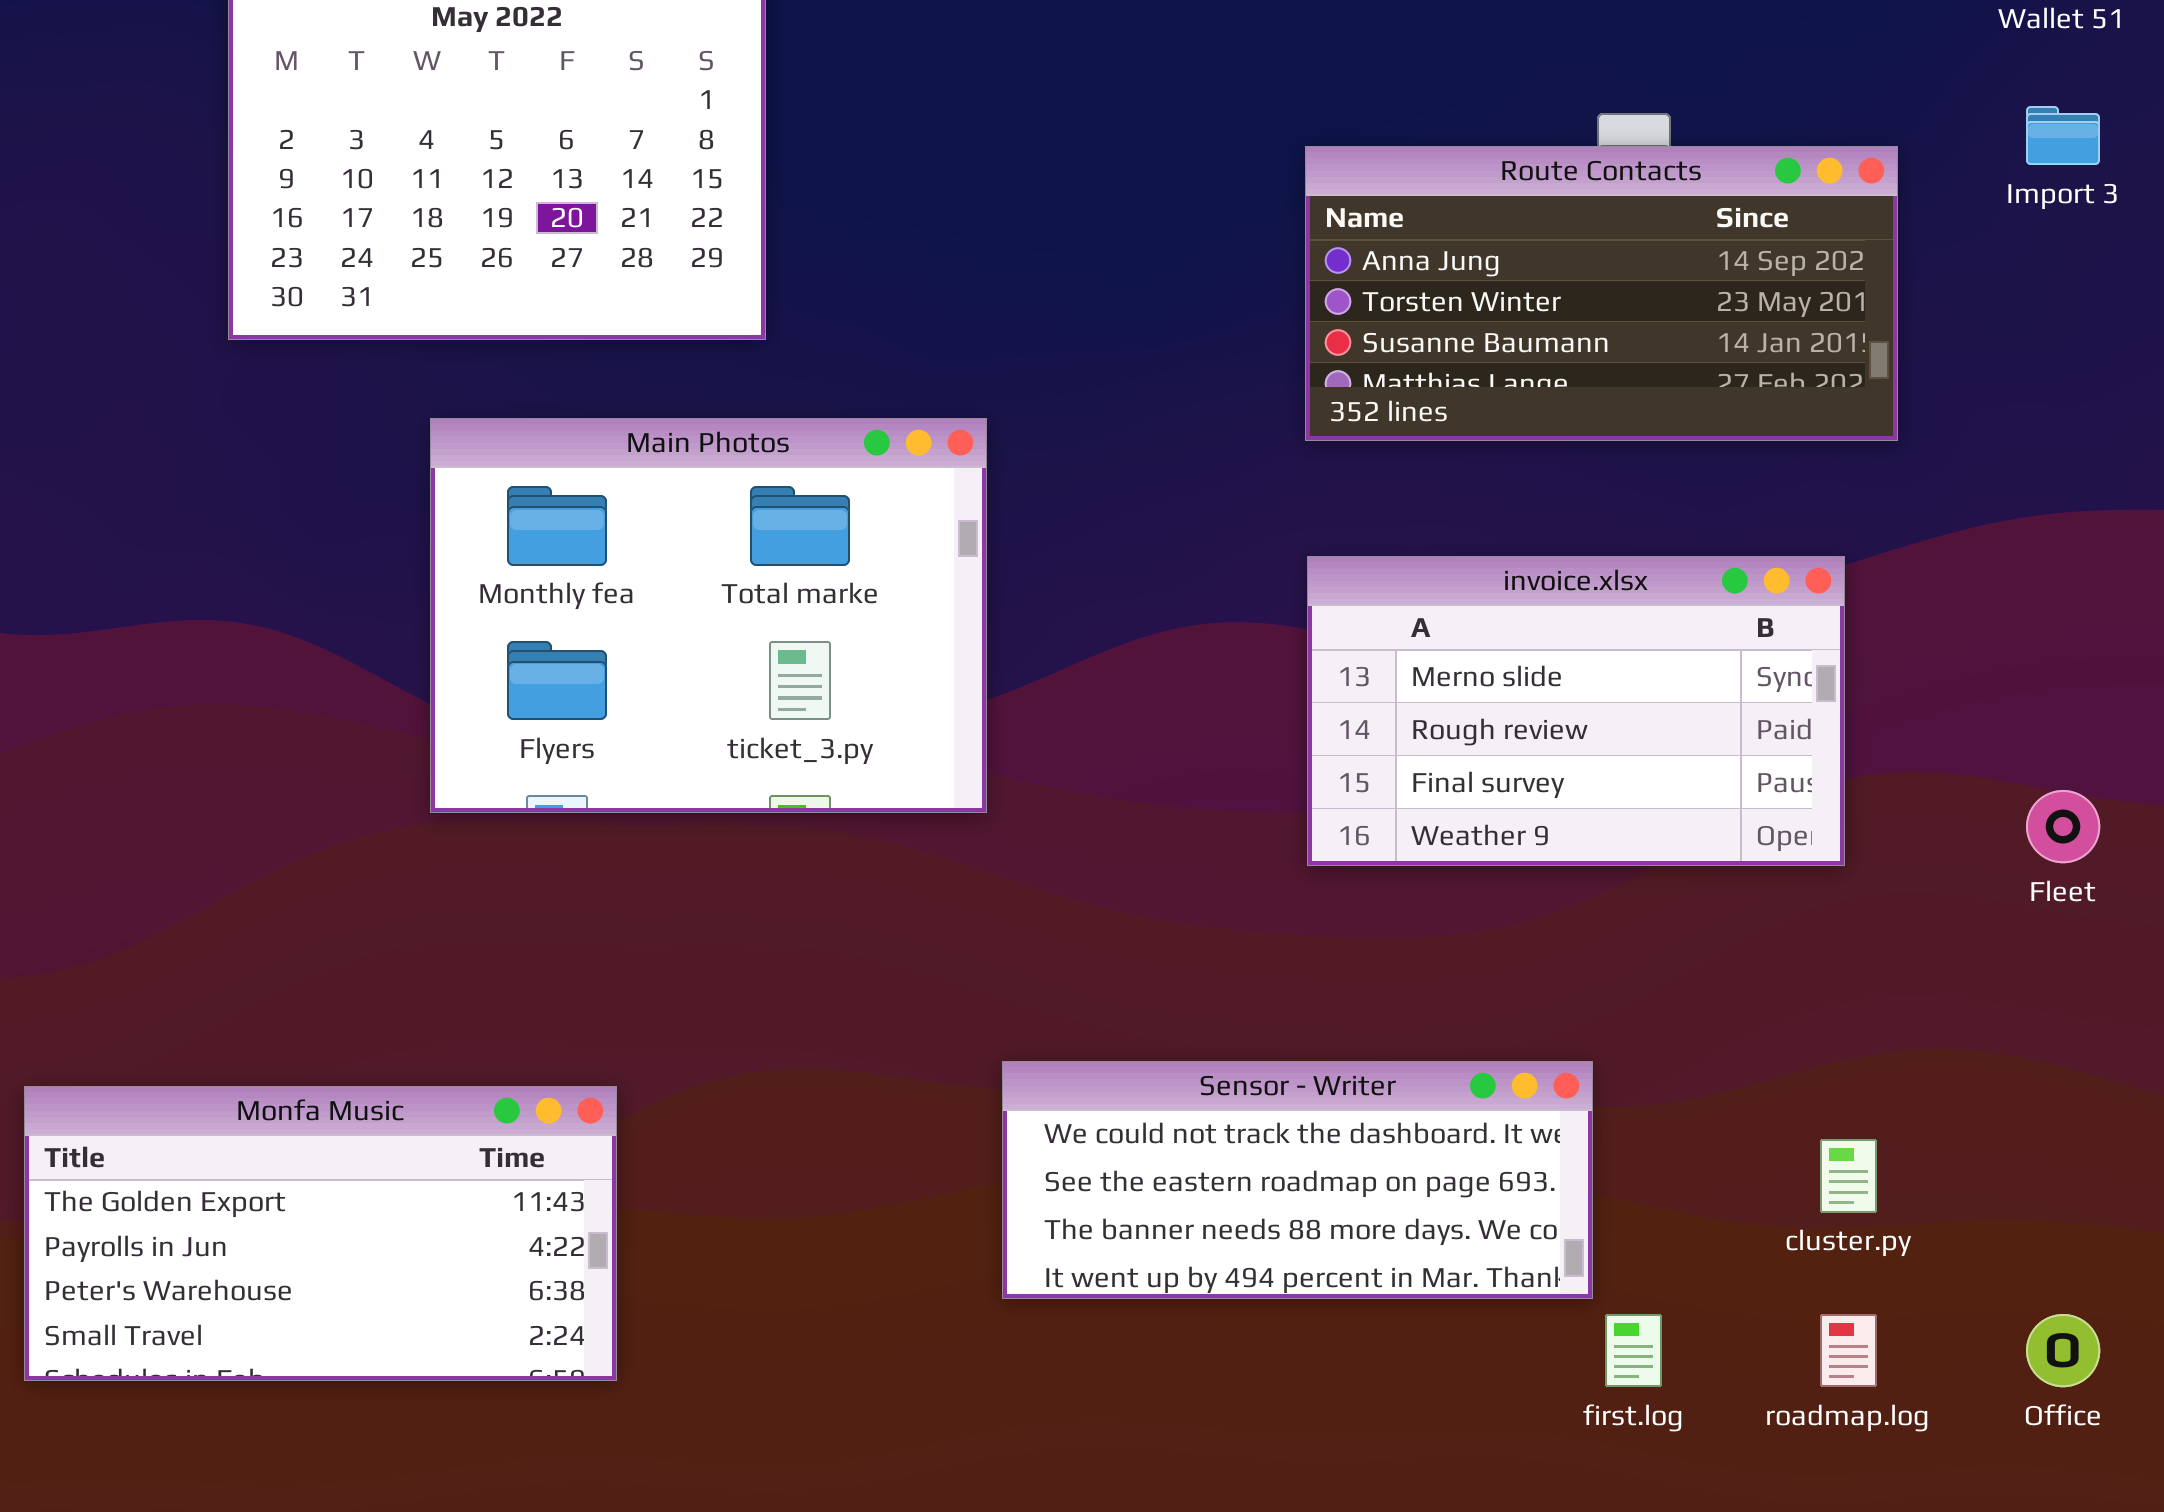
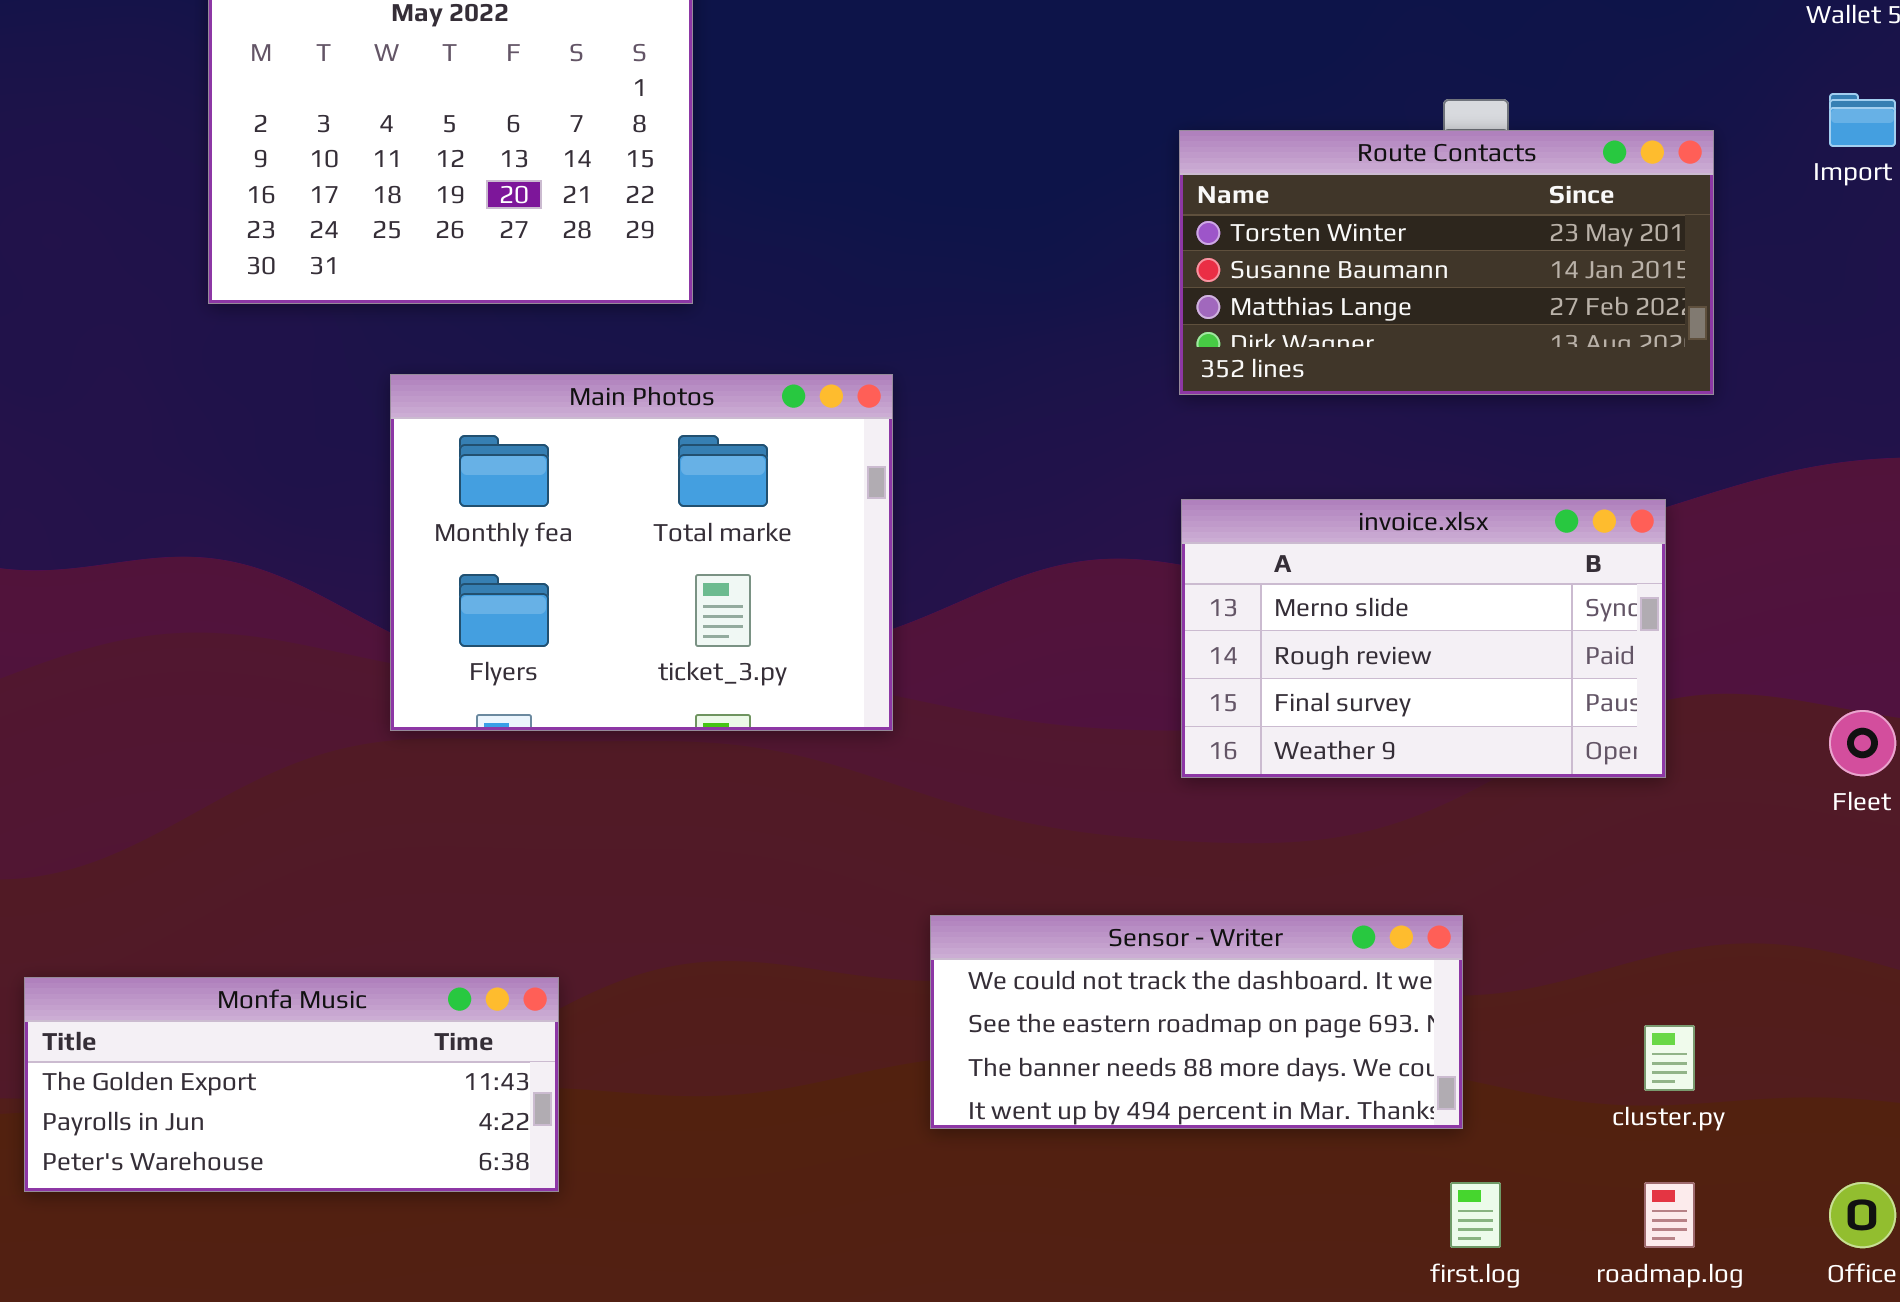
Route Contacts: [1305,146,1898,441] -> [1179,130,1714,395], scrolled down 1 row
Sensor - Writer: [1002,1061,1593,1299] -> [930,915,1463,1129], moved
Monfa Music: [24,1086,617,1381] -> [24,977,559,1192], resized

